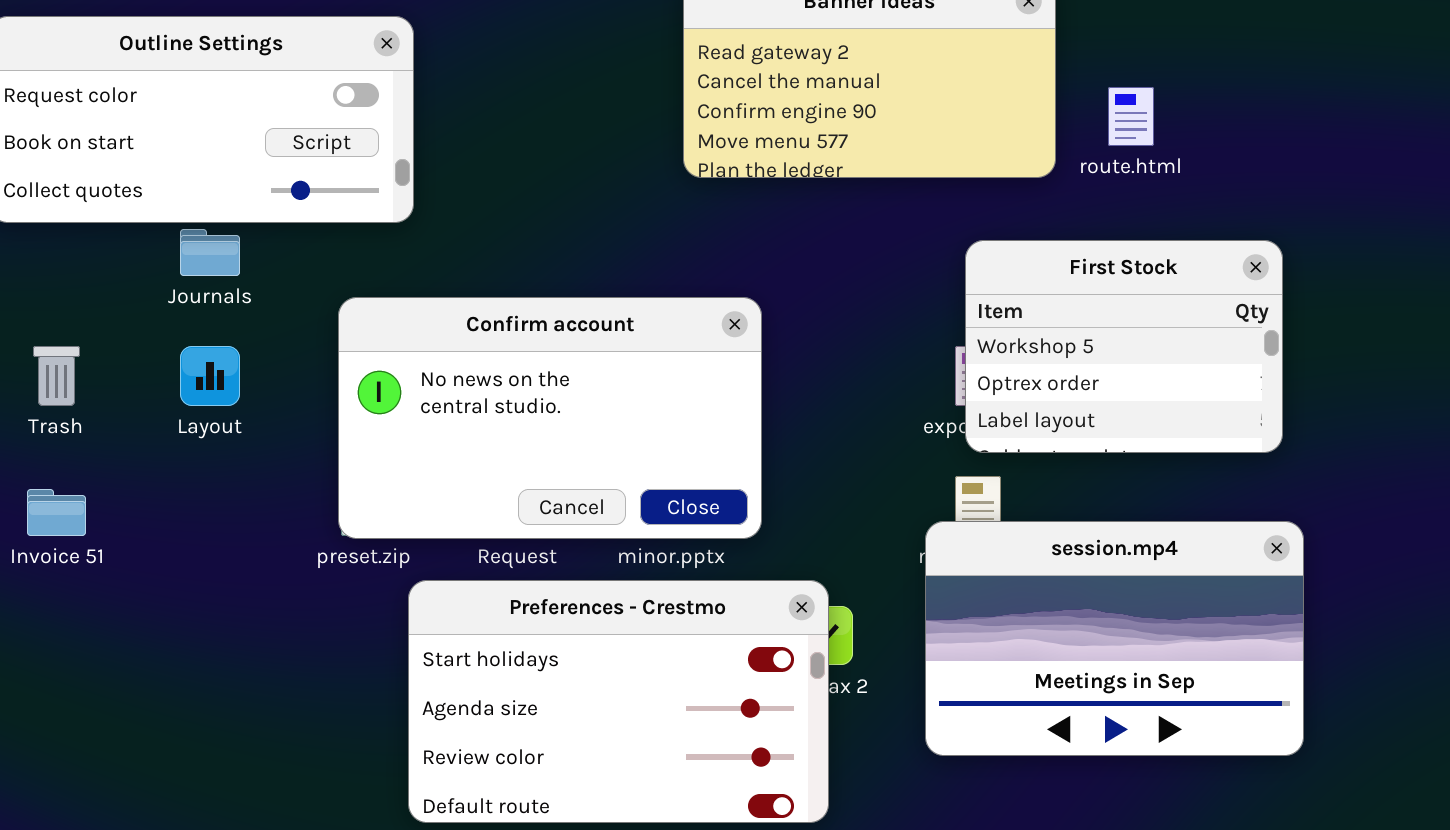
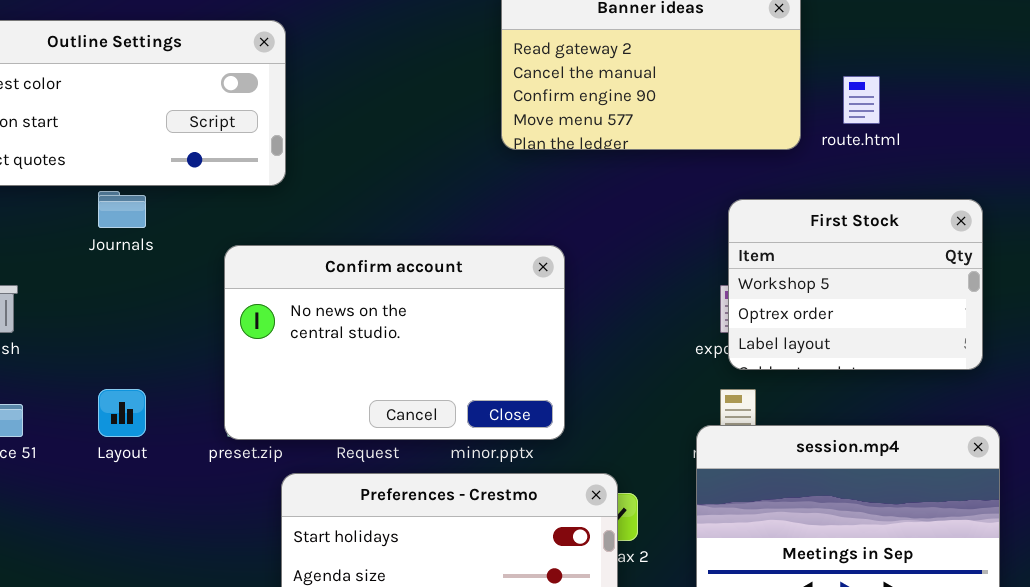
Layout: [180,346,240,406] -> [98,389,146,437], moved

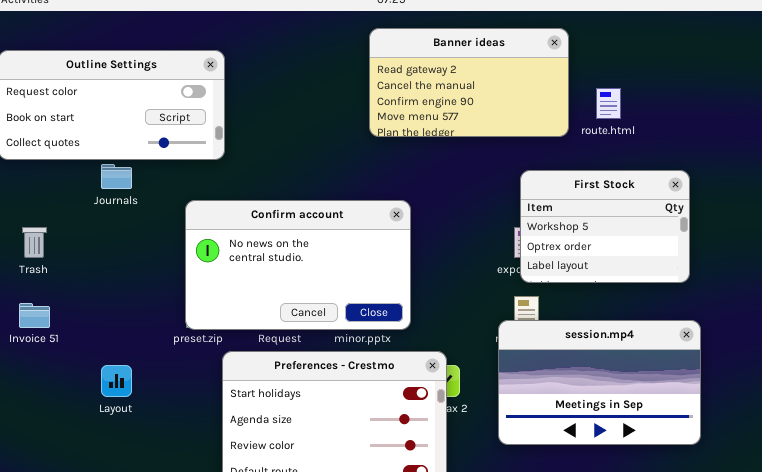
Layout: [98,389,146,437] -> [101,365,132,397], moved

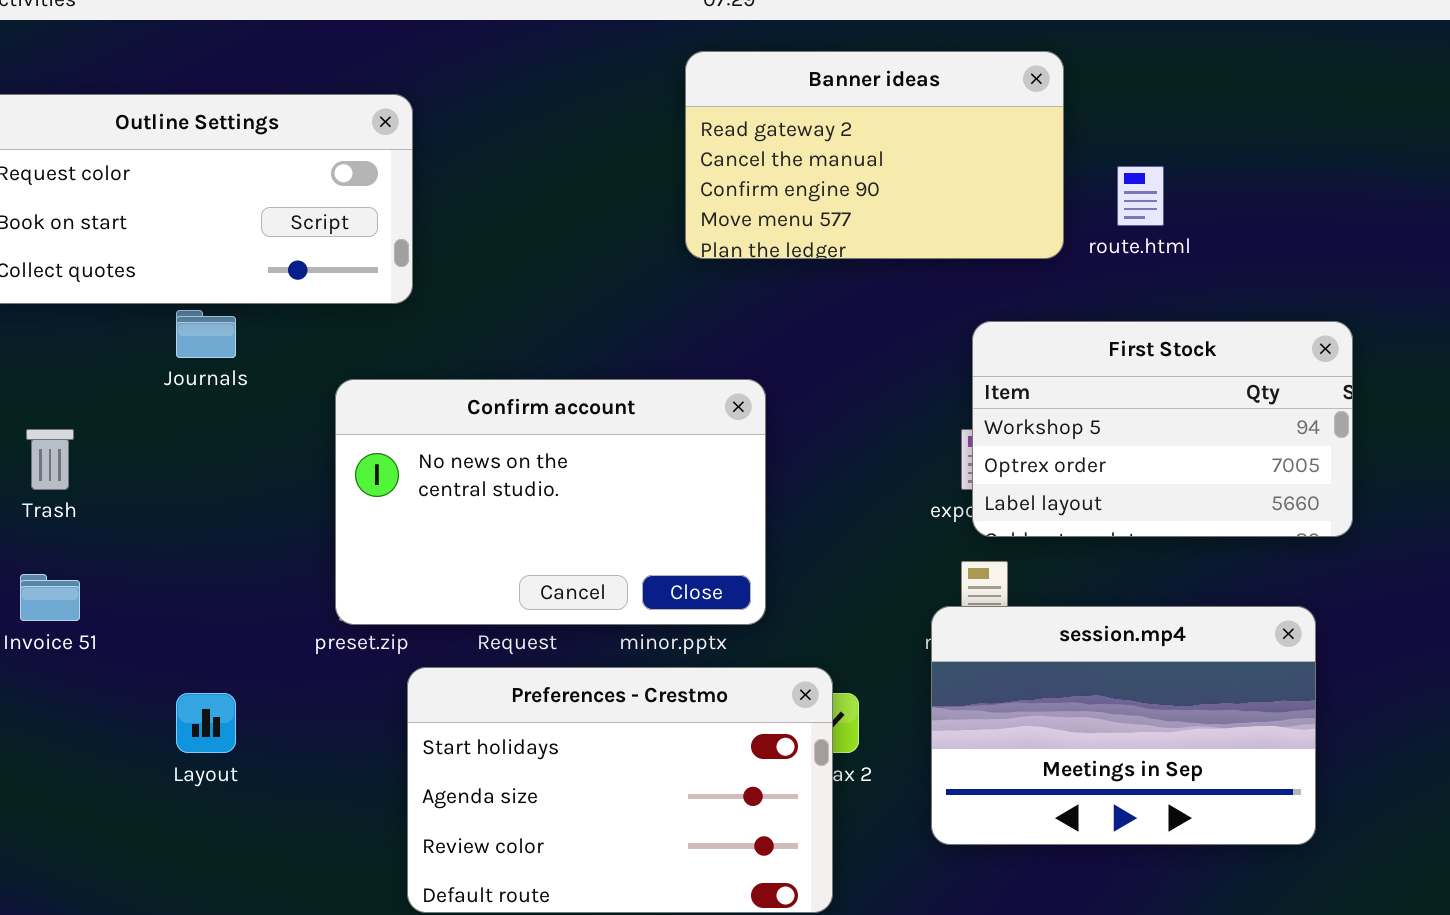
First Stock: [520,170,690,283] -> [972,321,1353,537], resized

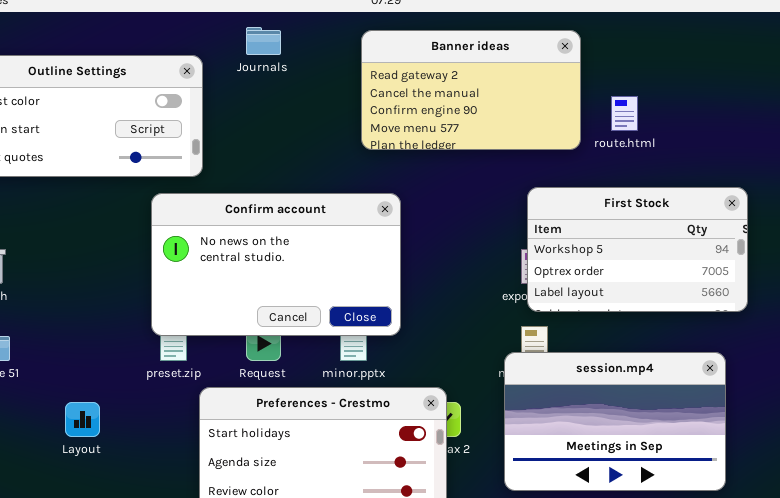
Journals: [176,310,236,358] -> [246,27,281,55], moved
Confirm account: [335,379,766,625] -> [151,193,401,336], moved

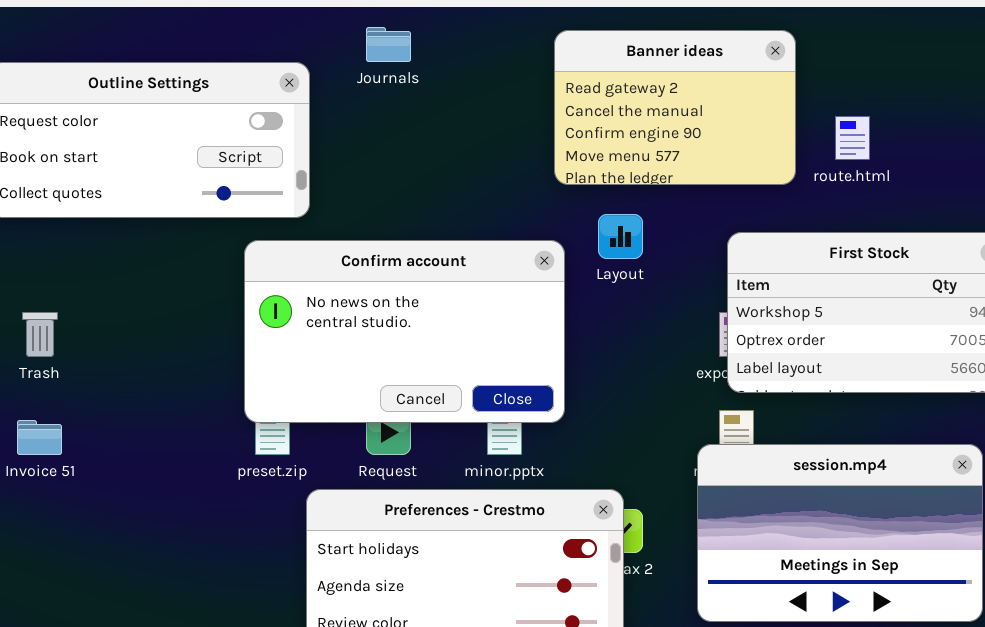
Banner ideas: [361,30,581,150] -> [554,30,796,185], resized
Layout: [65,402,100,437] -> [598,214,643,259], moved

